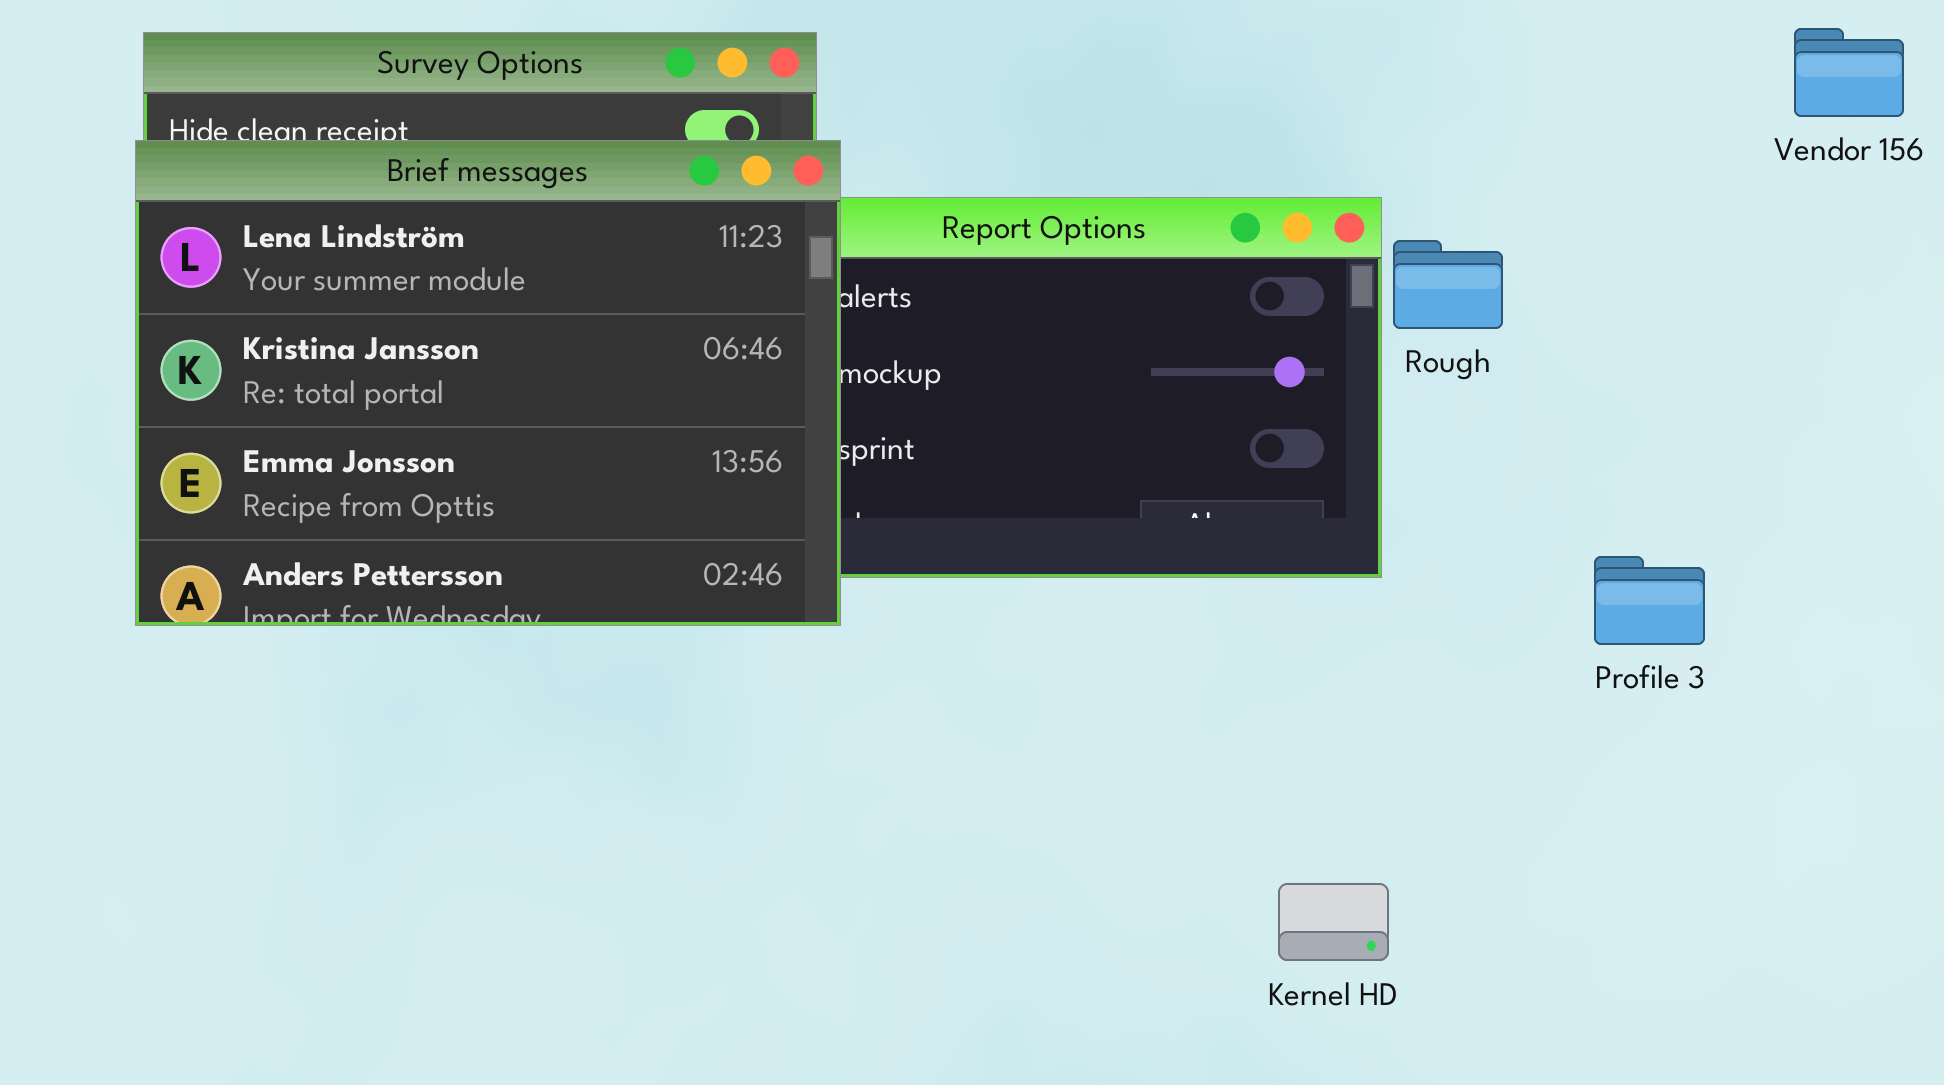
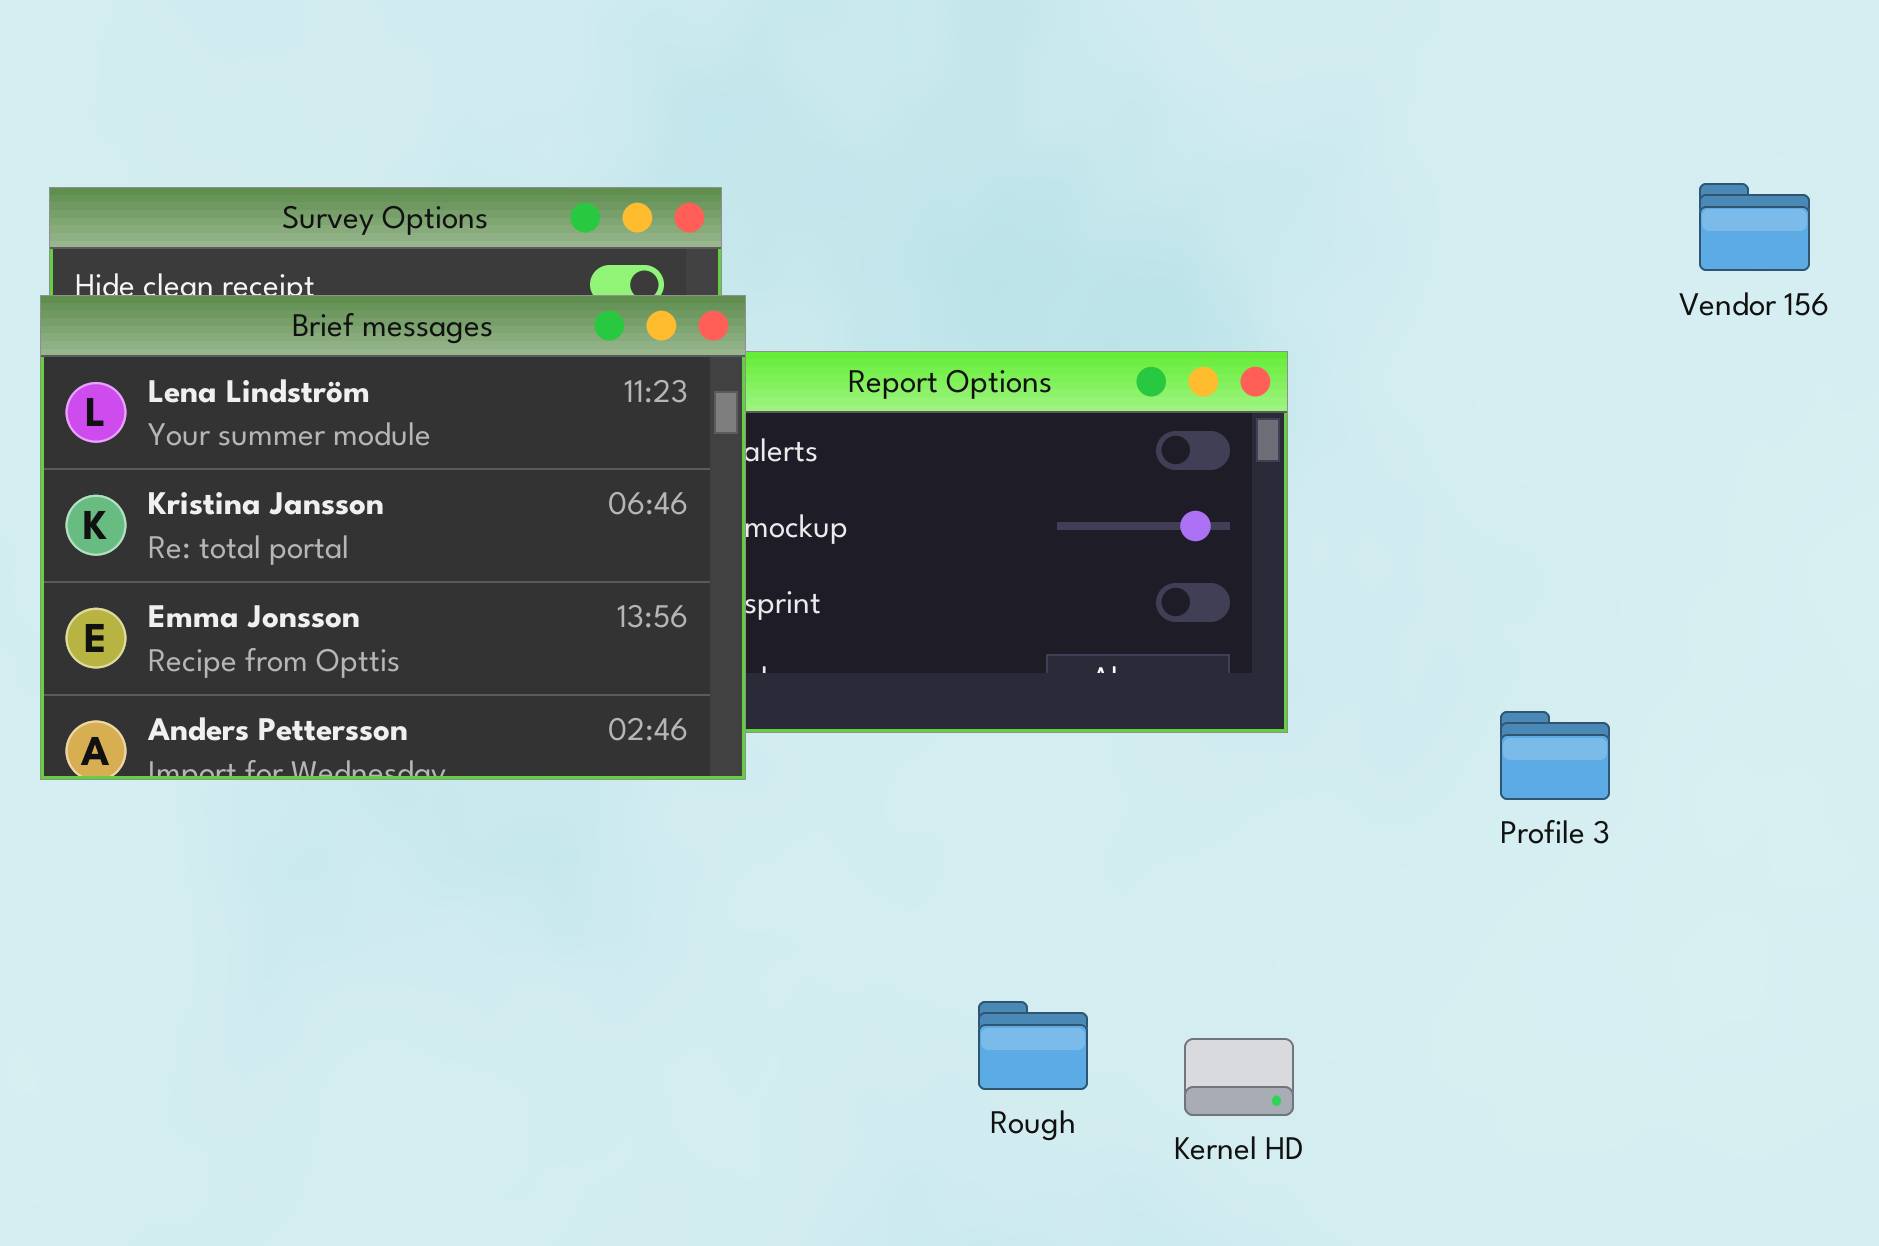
Rough: [1393,240,1503,329] -> [978,1001,1088,1090], moved

